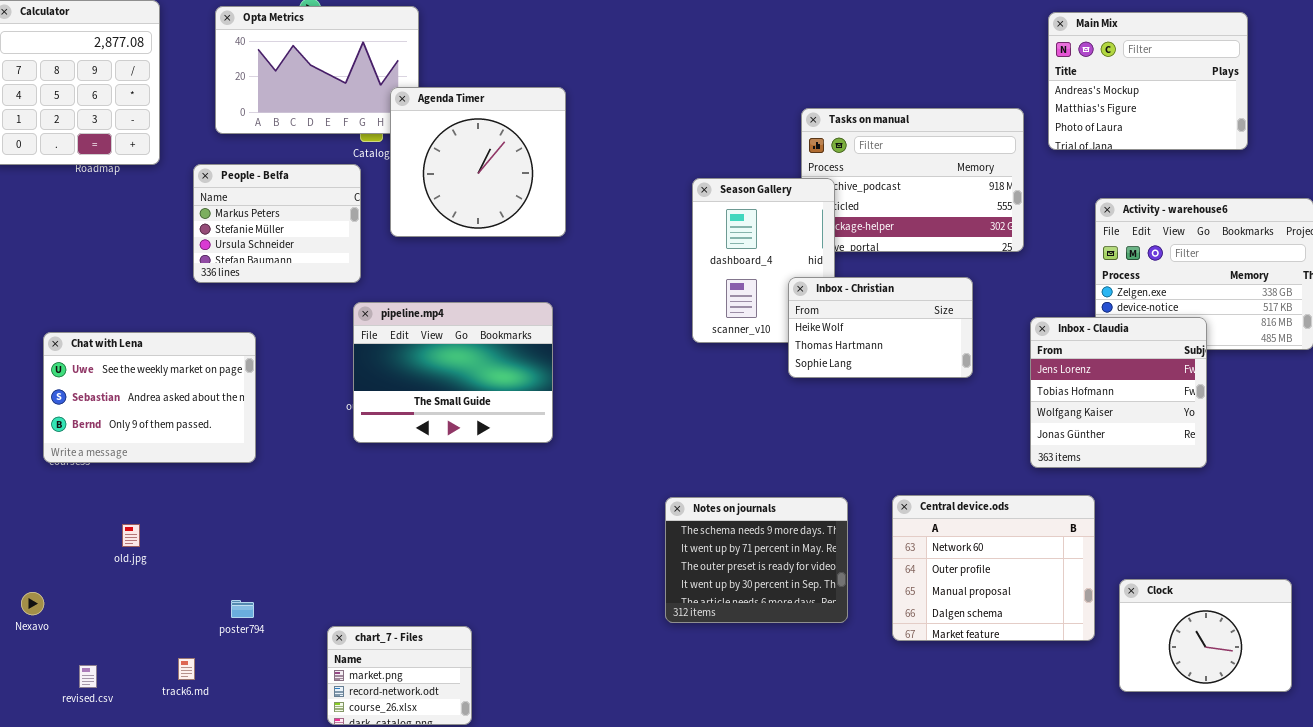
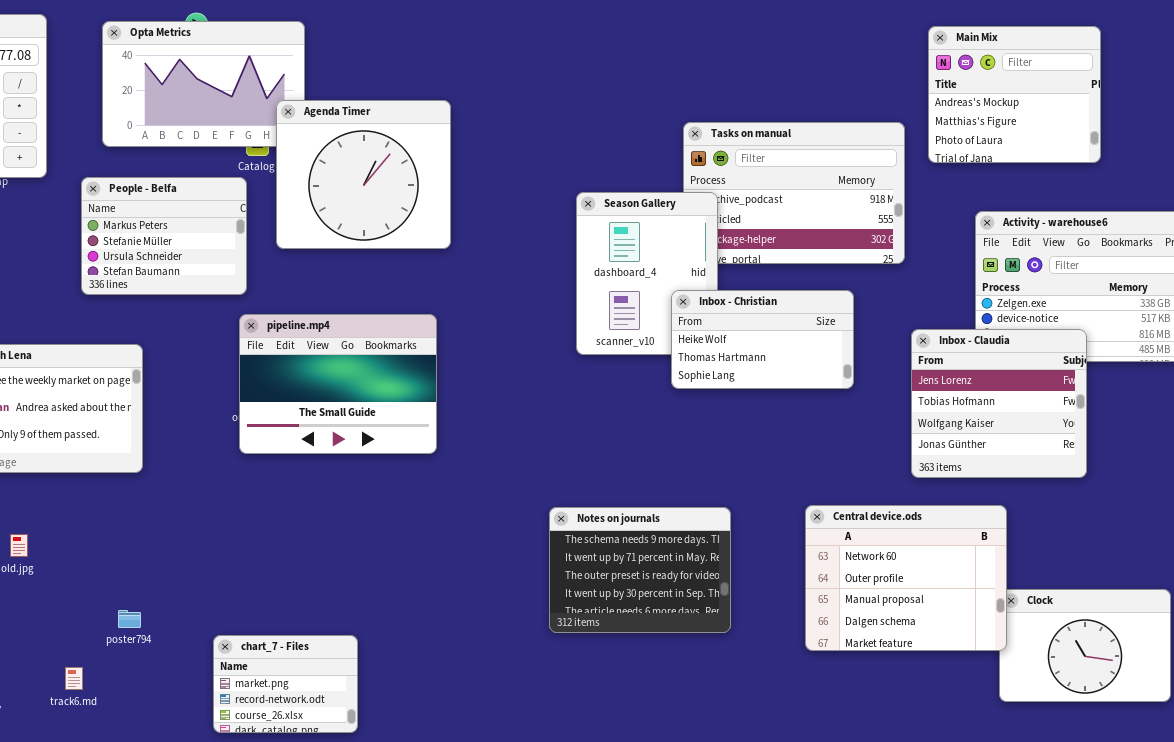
Main Mix: [1048,12,1248,150] -> [928,26,1101,163], resized
Central device.ods: [892,495,1095,641] -> [805,505,1007,651], moved

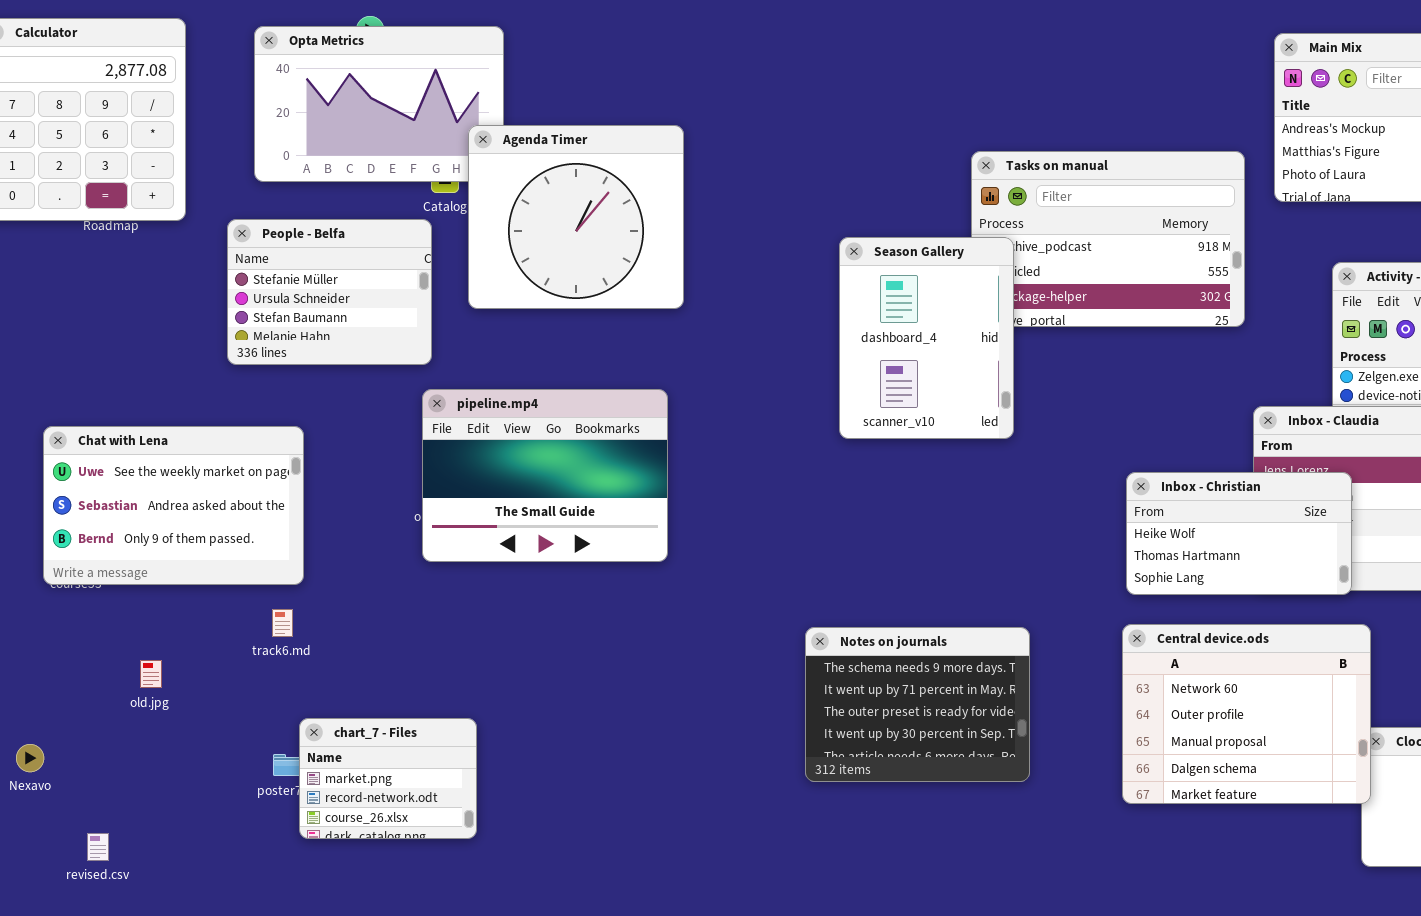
People - Belfa: [81,177,247,295] -> [227,219,432,365], scrolled down 1 row
Inbox - Christian: [671,290,854,389] -> [1126,472,1352,595], moved
chart_7 - Files: [213,635,358,733] -> [299,718,477,839], moved
track6.md: [65,667,83,690] -> [272,609,293,637], moved

